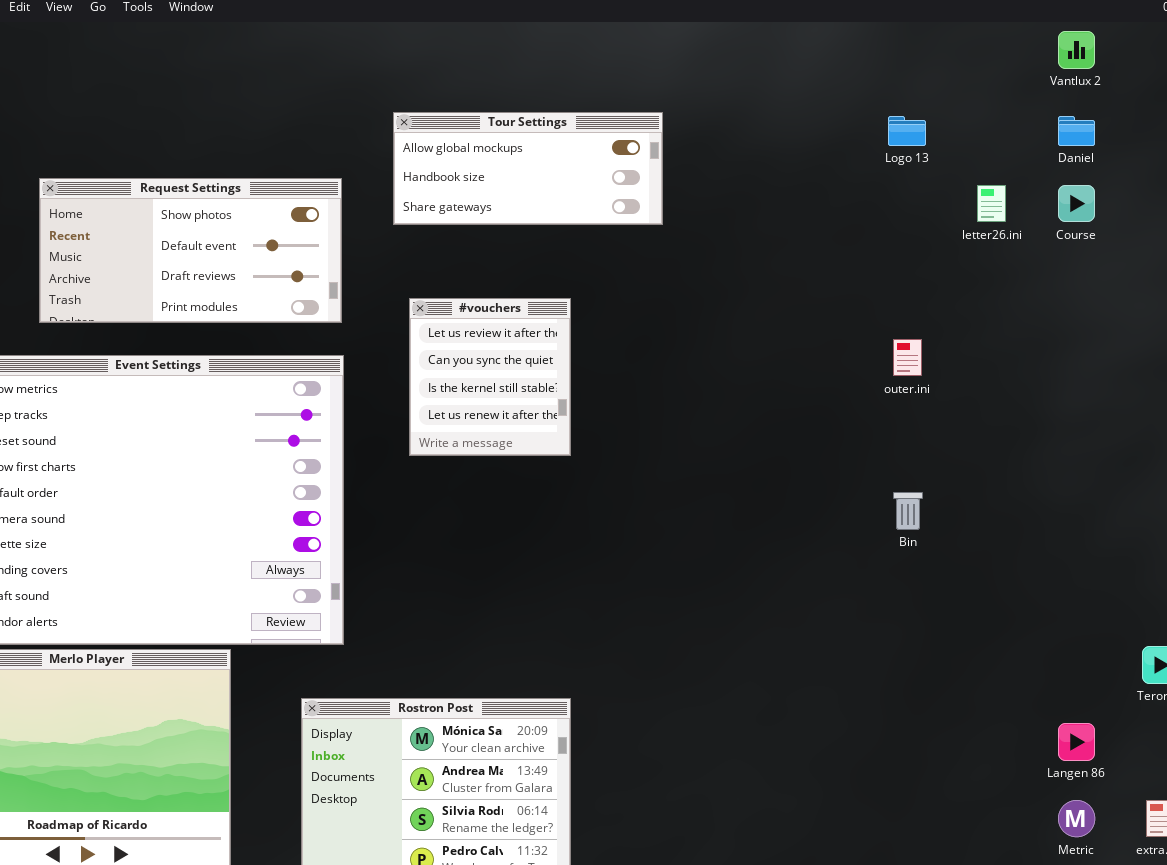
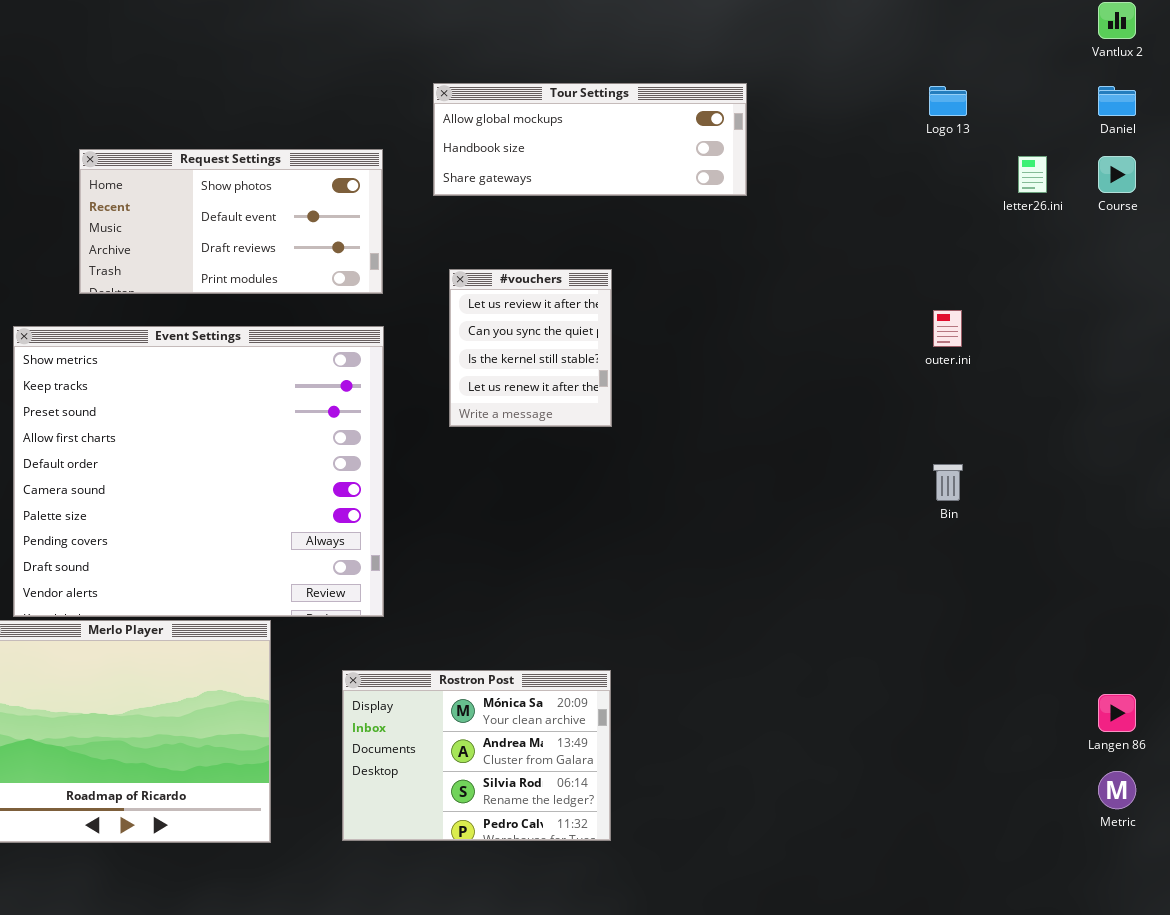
Tour Settings: [393,112,663,225] -> [433,83,747,196], resized

